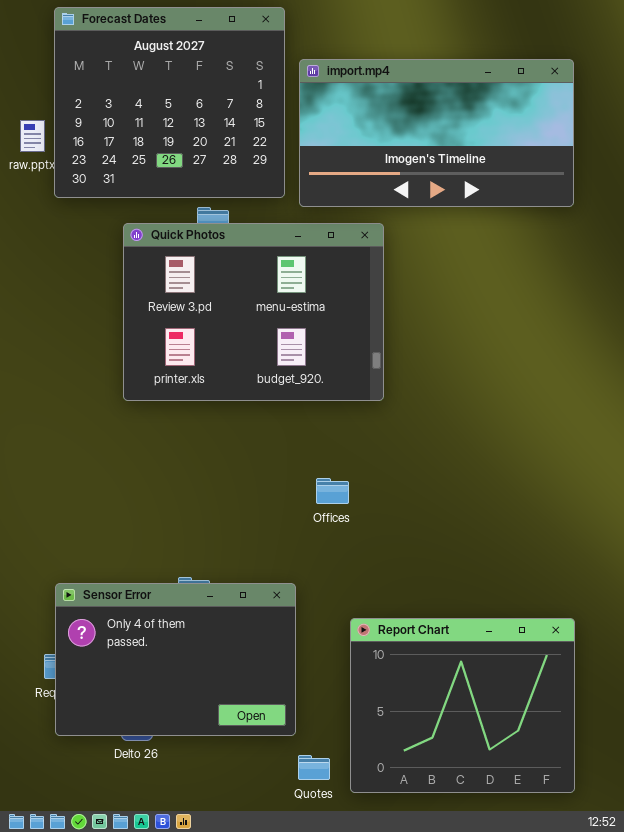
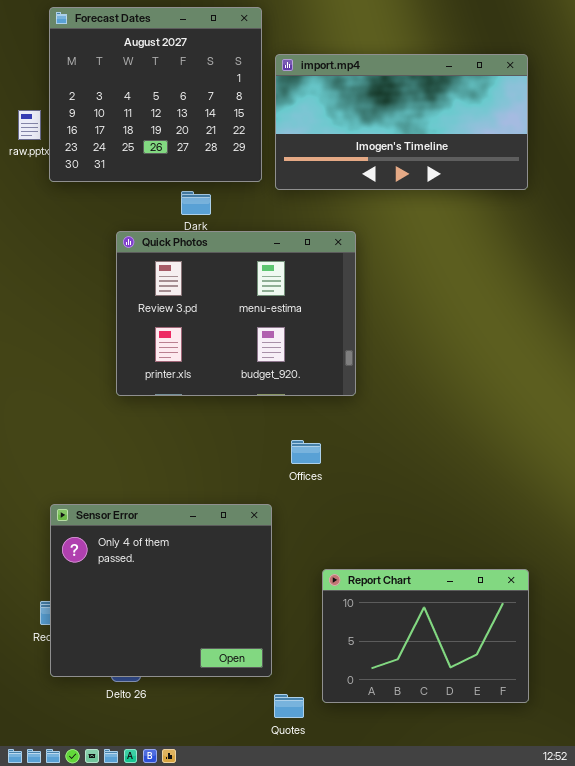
Quick Photos: [123,223,384,401] -> [116,231,356,396], moved
Sensor Error: [55,583,296,736] -> [50,504,272,677], resized
Report Chart: [350,618,575,793] -> [322,569,529,703], resized

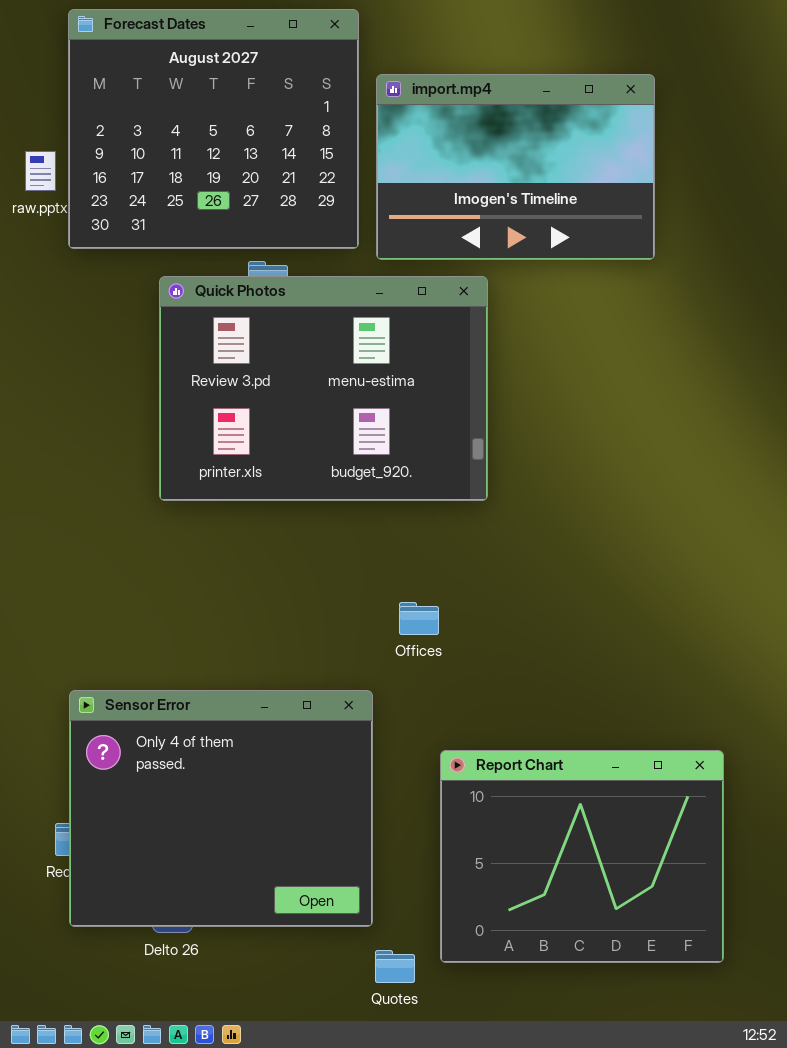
import.mp4: [275,54,528,190] -> [376,74,655,260], resized
Quick Photos: [116,231,356,396] -> [159,276,488,501], moved
Report Chart: [322,569,529,703] -> [440,750,724,963], resized

